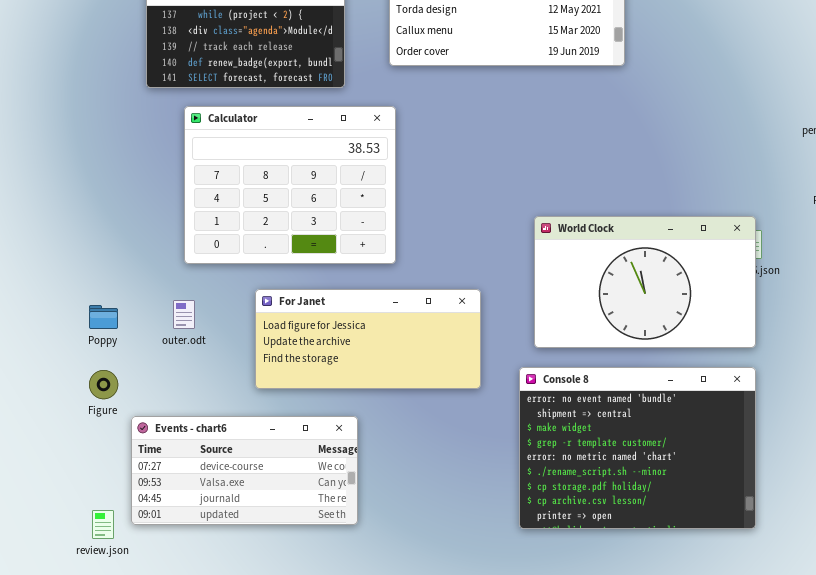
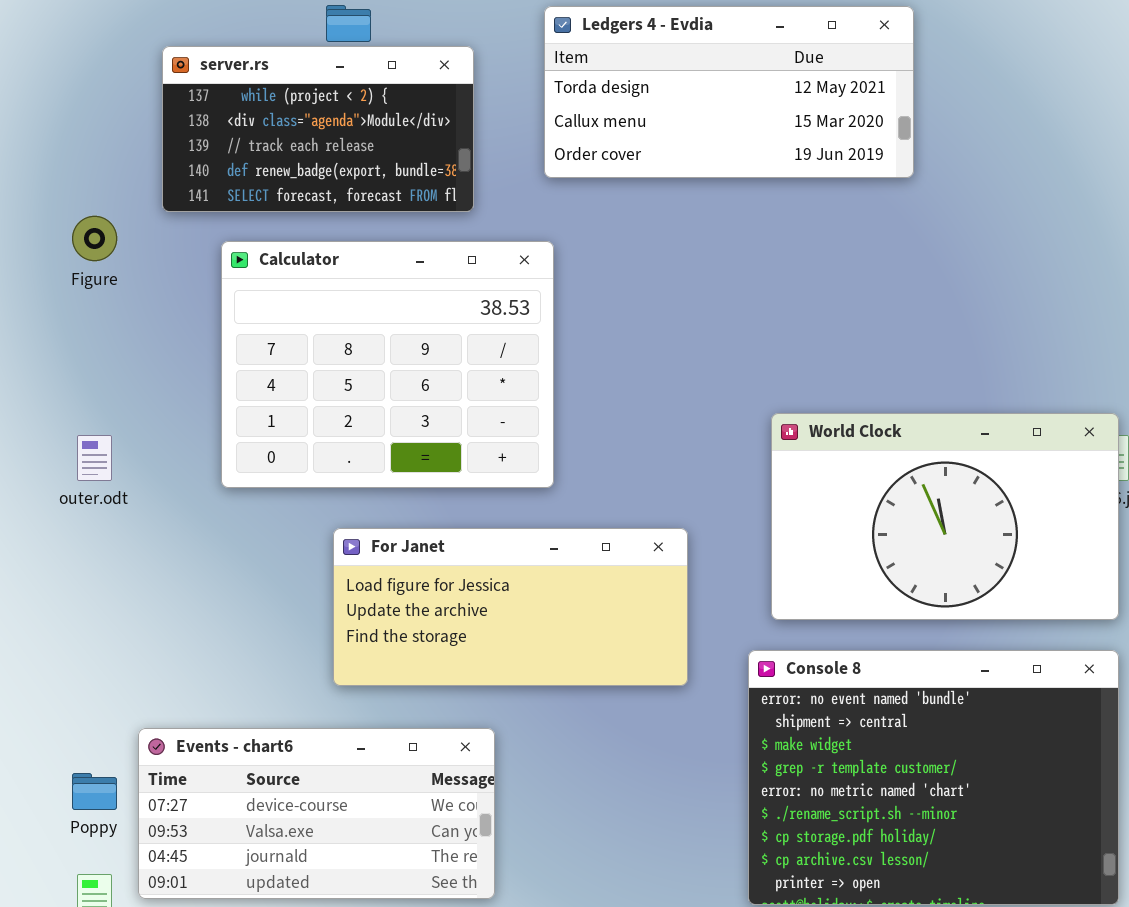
outer.odt: [173,300,195,329] -> [77,435,112,481], moved
Poppy: [89,305,118,329] -> [72,773,117,810], moved
Figure: [89,370,118,399] -> [72,216,117,261], moved

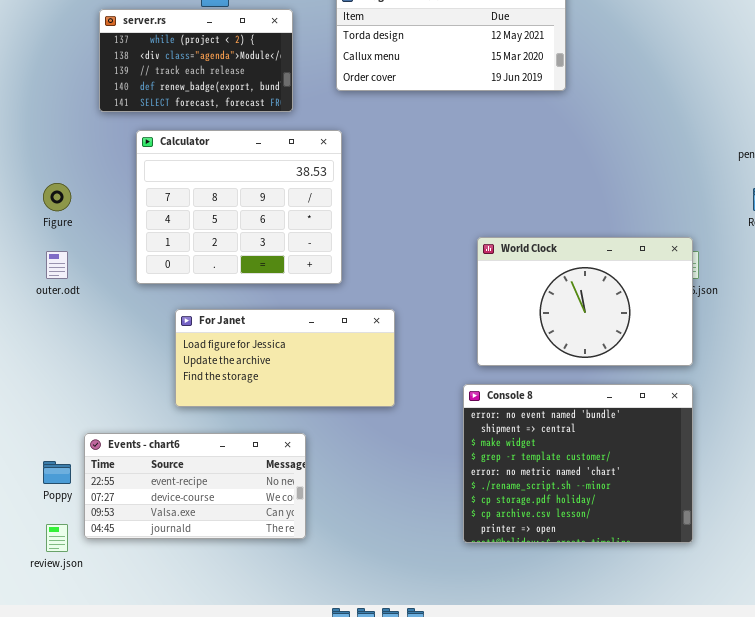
Figure: [72,216,117,261] -> [43,183,71,211], moved
For Janet: [333,528,688,686] -> [175,309,395,407], moved
Events - chart6: [138,728,495,899] -> [84,433,306,539], scrolled up 1 row

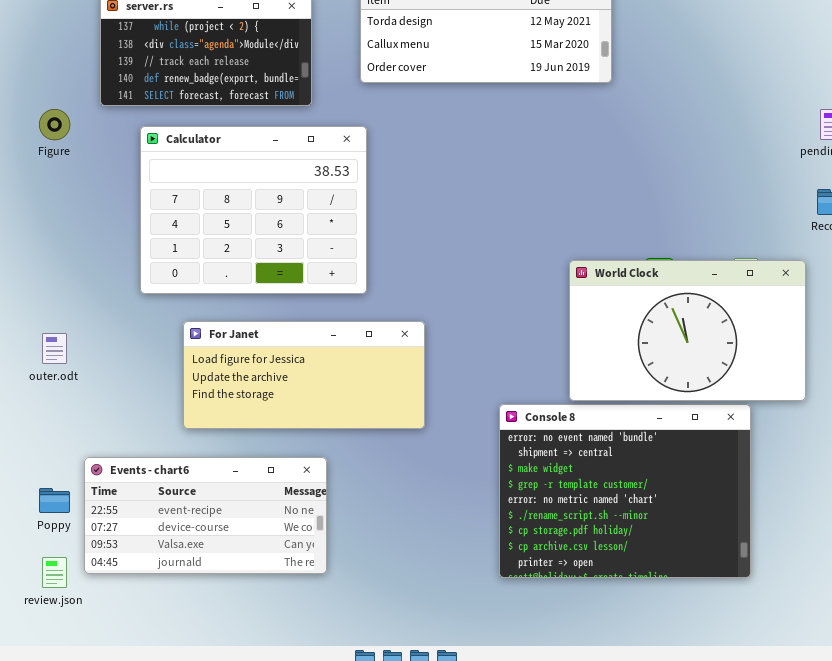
Figure: [43,183,71,211] -> [39,109,70,140], moved
World Clock: [477,237,693,366] -> [569,260,806,401], moved
outer.odt: [46,251,68,279] -> [42,333,67,364], moved

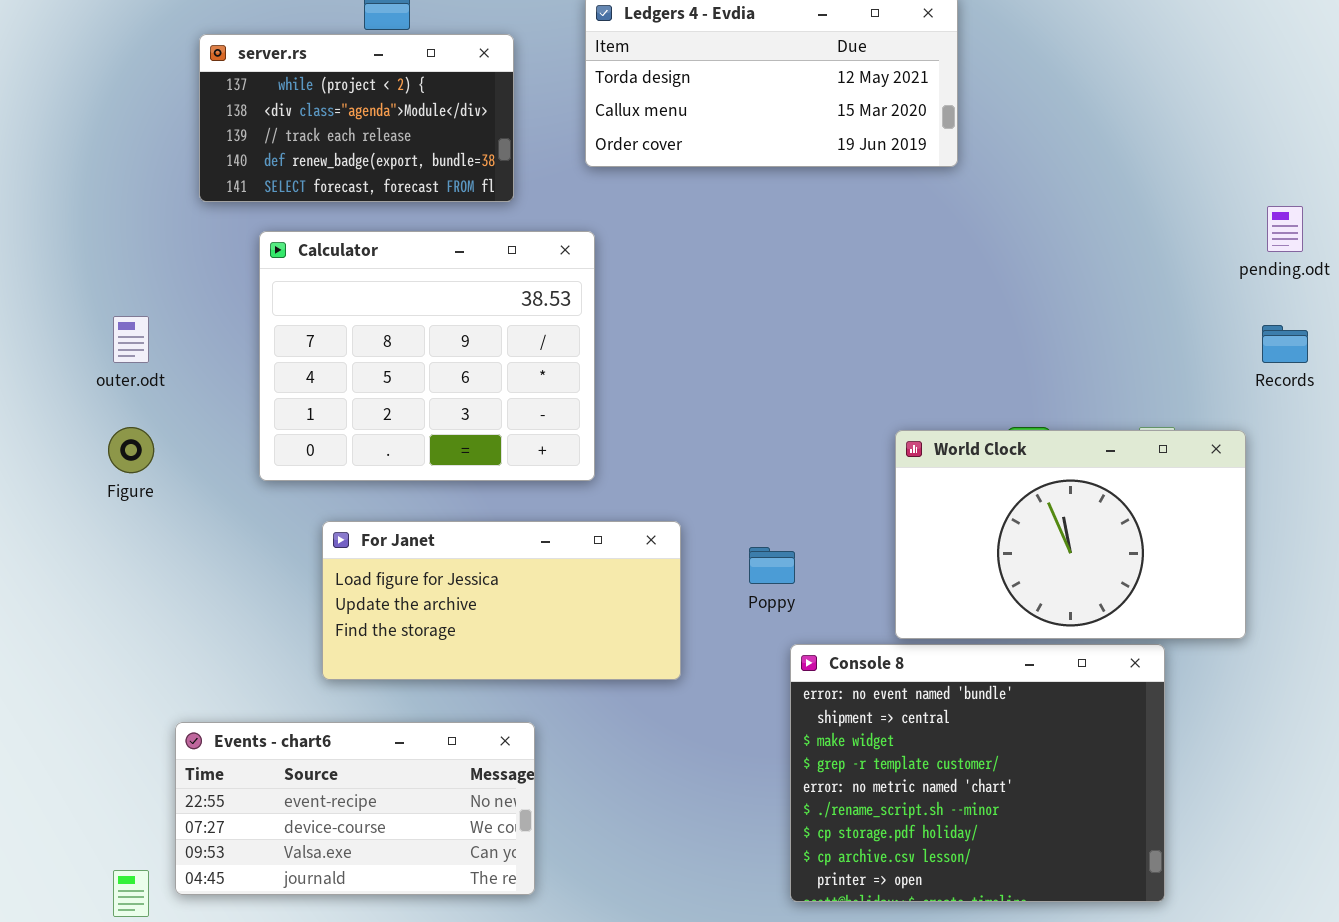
Figure: [39,109,70,140] -> [108,427,154,473], moved
outer.odt: [42,333,67,364] -> [113,316,149,363], moved
Poppy: [39,488,70,513] -> [749,547,795,584], moved

